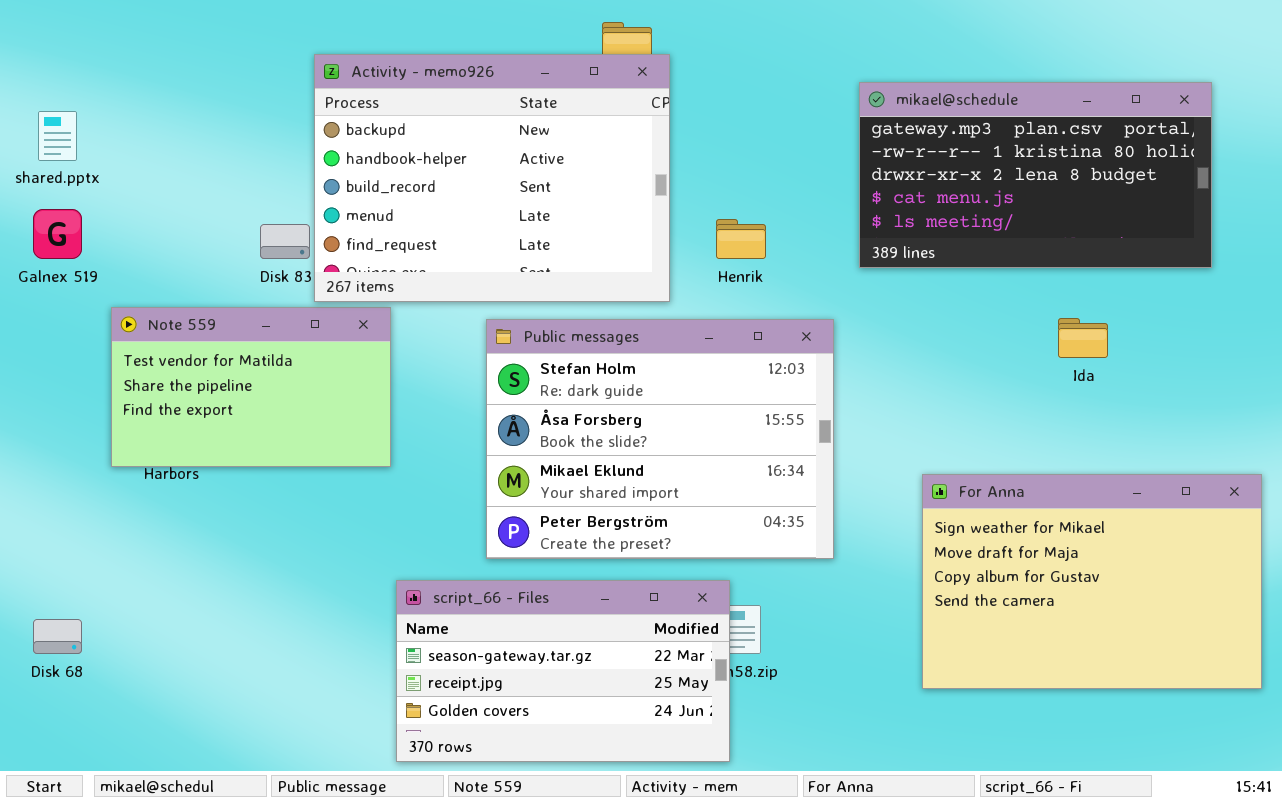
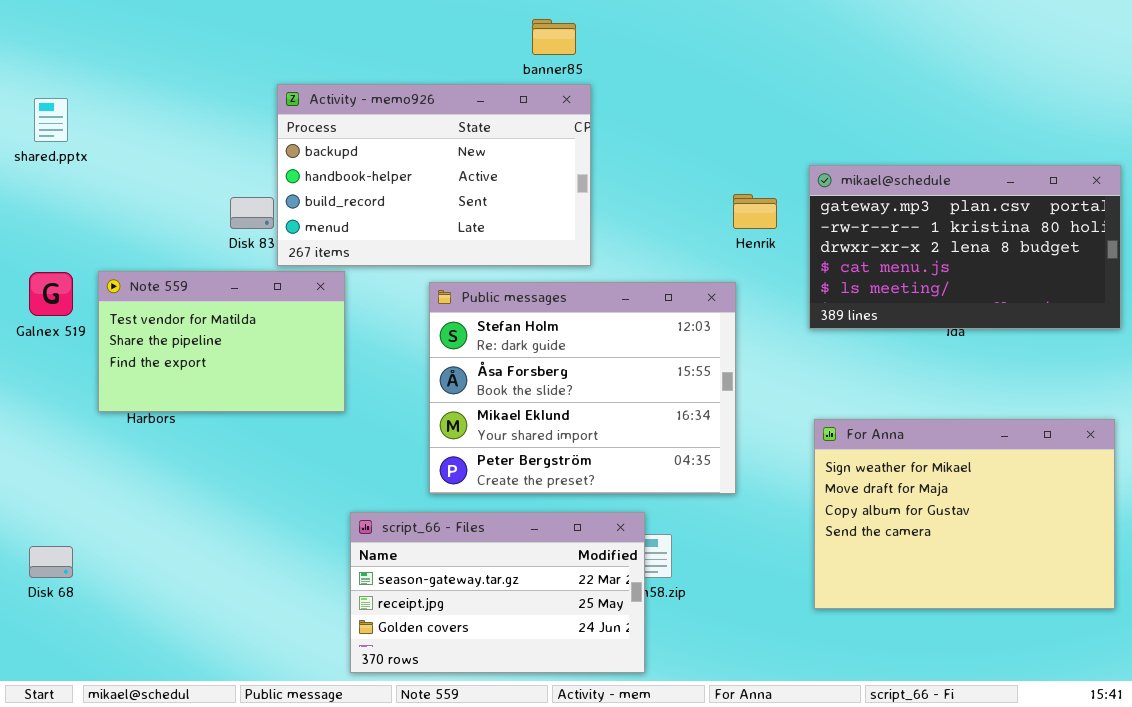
Activity - memo926: [314,54,670,302] -> [277,84,591,266], resized
mikael@schedule: [859,82,1212,268] -> [809,165,1121,329], moved
Galnex 519: [33,209,82,259] -> [29,272,73,316], moved
Henrik: [716,219,766,259] -> [733,194,777,229], moved

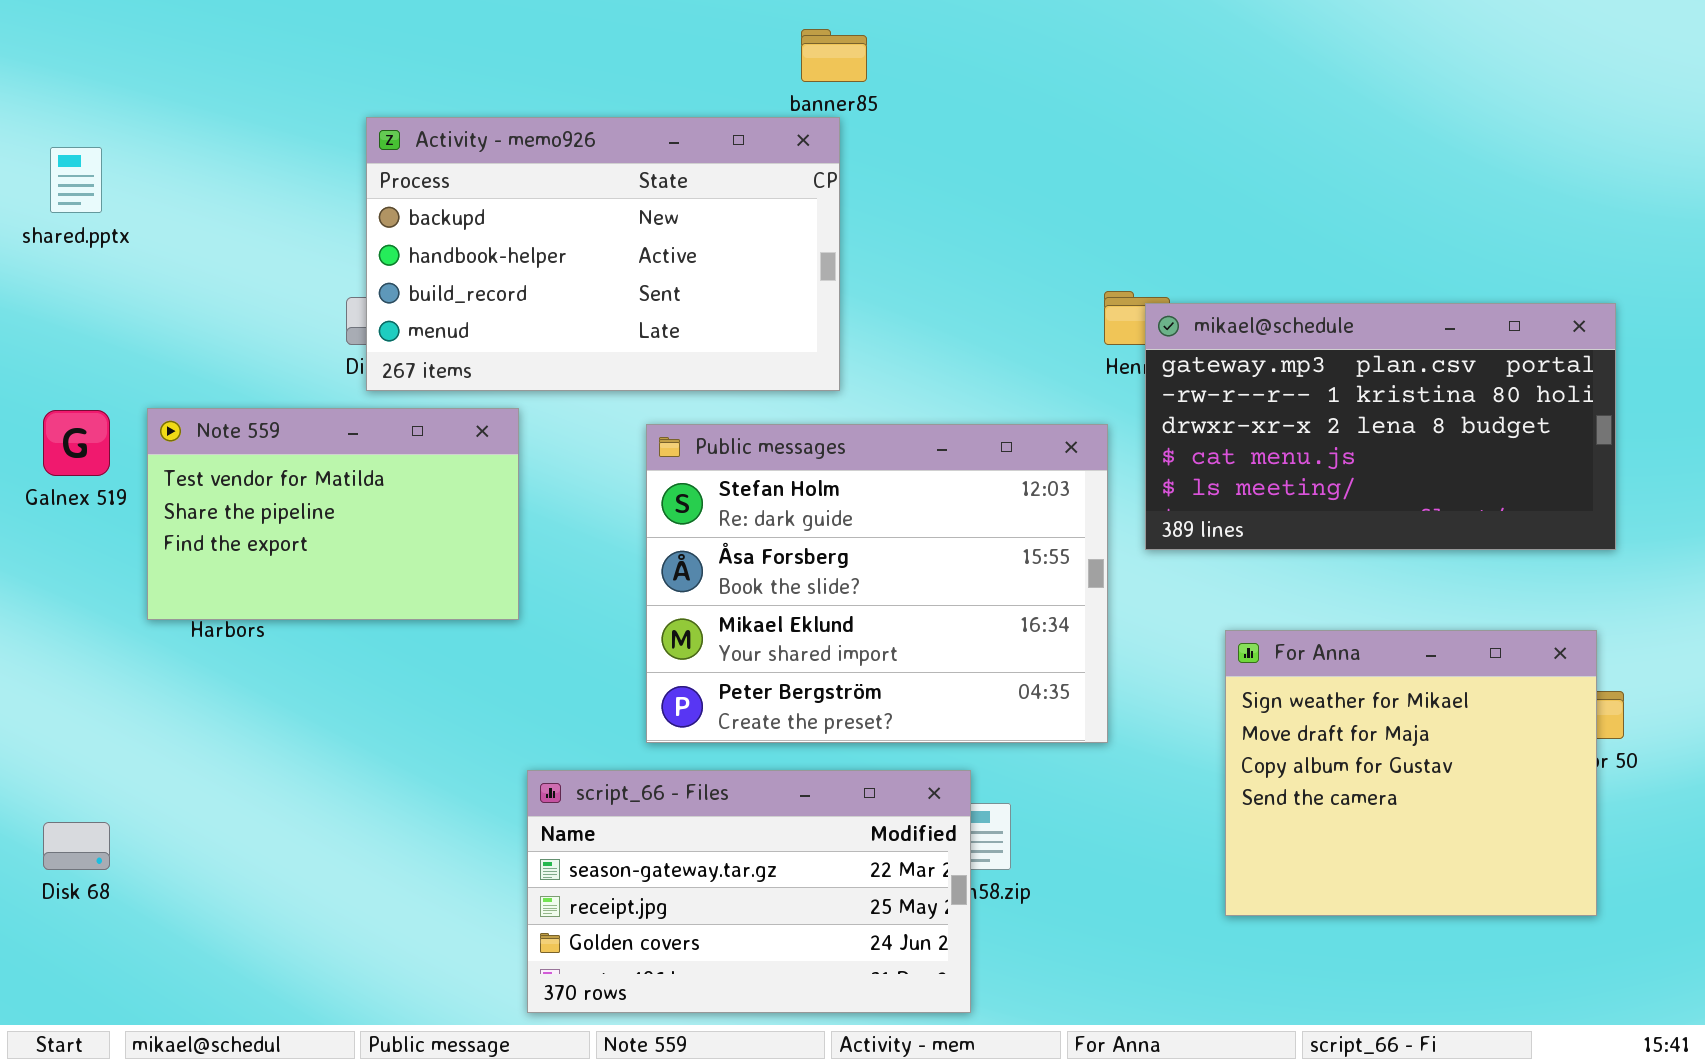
Activity - memo926: [277,84,591,266] -> [366,117,840,391], moved
mikael@schedule: [809,165,1121,329] -> [1145,303,1616,550], moved
For Anna: [814,419,1115,609] -> [1225,630,1597,916], resized

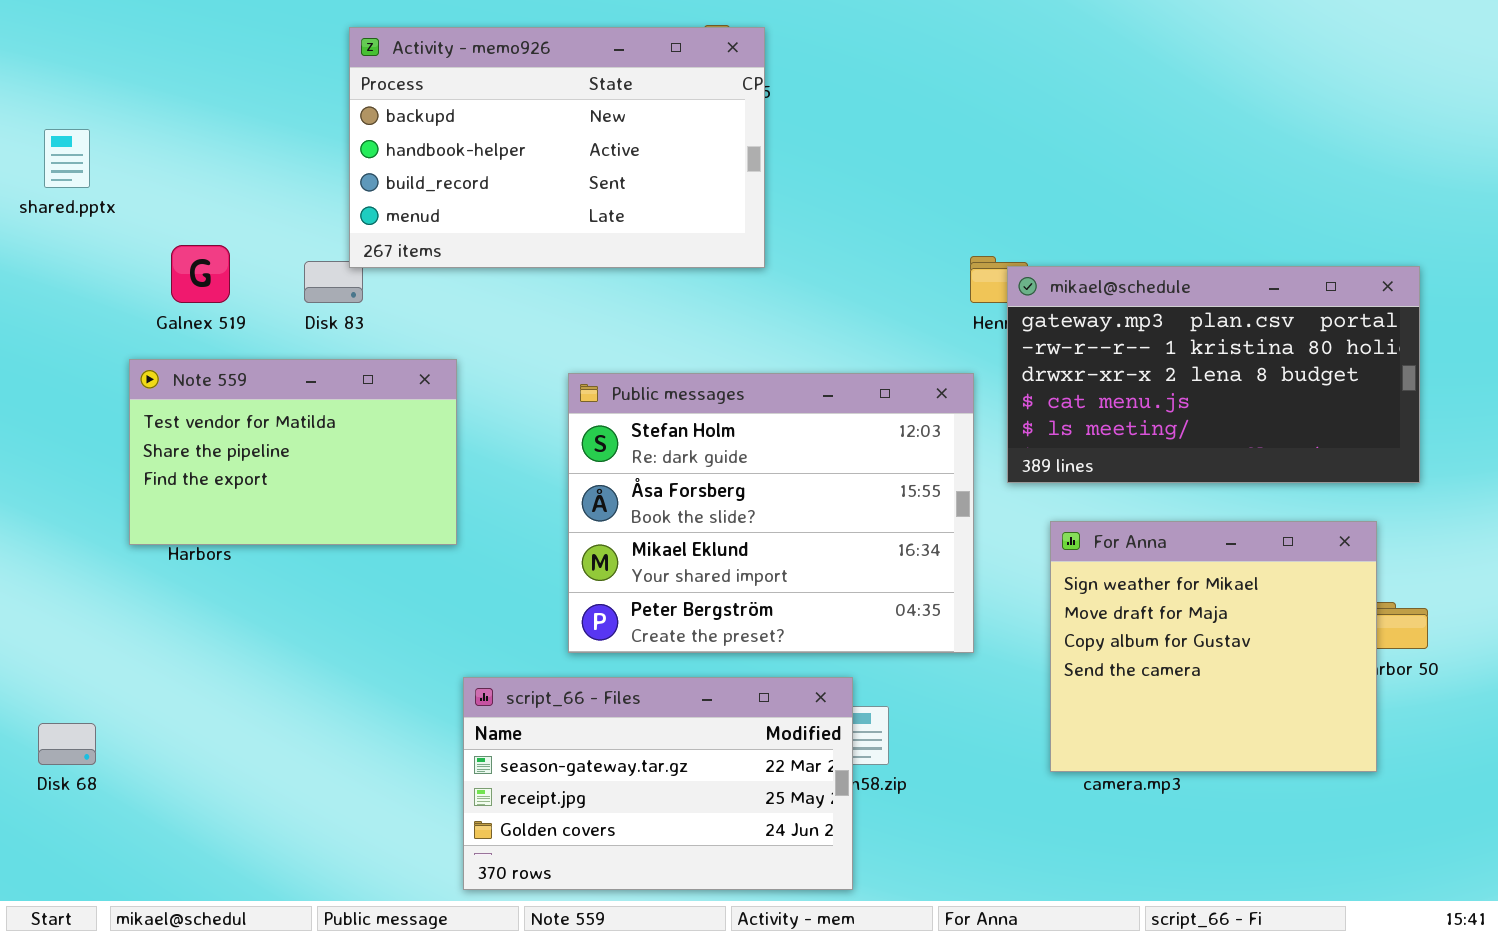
Activity - memo926: [366,117,840,391] -> [349,27,765,268], moved
Galnex 519: [43,410,110,476] -> [171,245,230,303], moved
For Anna: [1225,630,1597,916] -> [1050,521,1377,772], moved

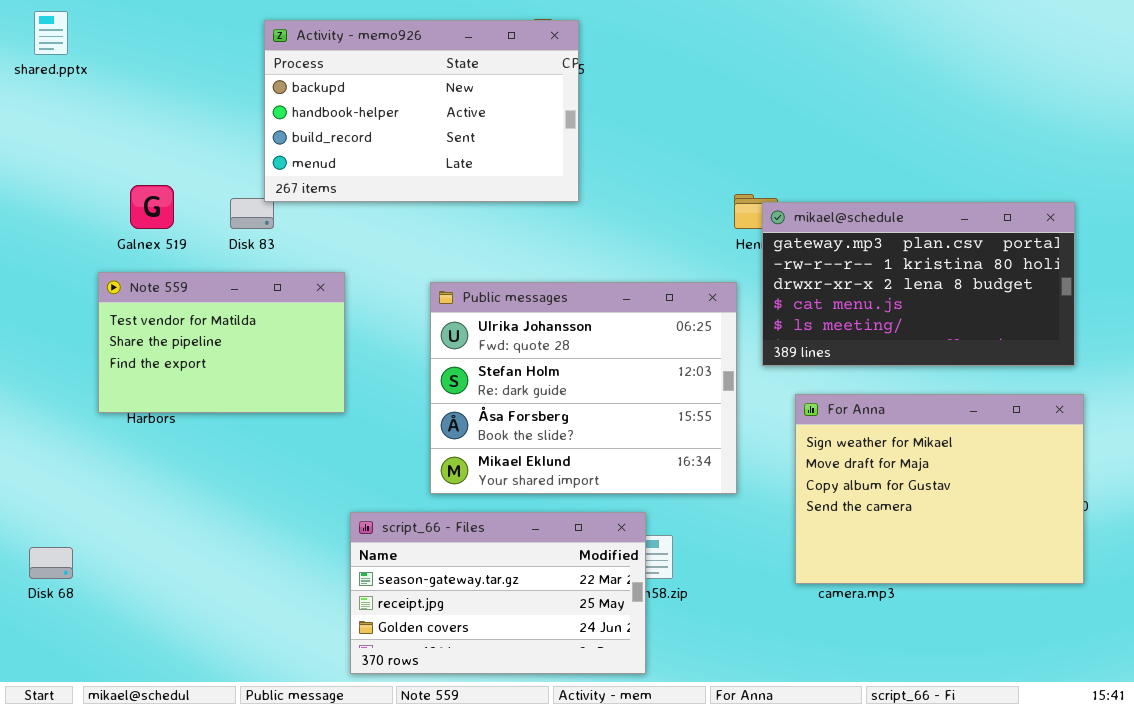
shared.pptx: [44,129,90,188] -> [34,11,68,55], moved
Public messages: [568,373,974,653] -> [430,282,737,494], scrolled up 1 row
For Anna: [1050,521,1377,772] -> [795,394,1084,584], resized

